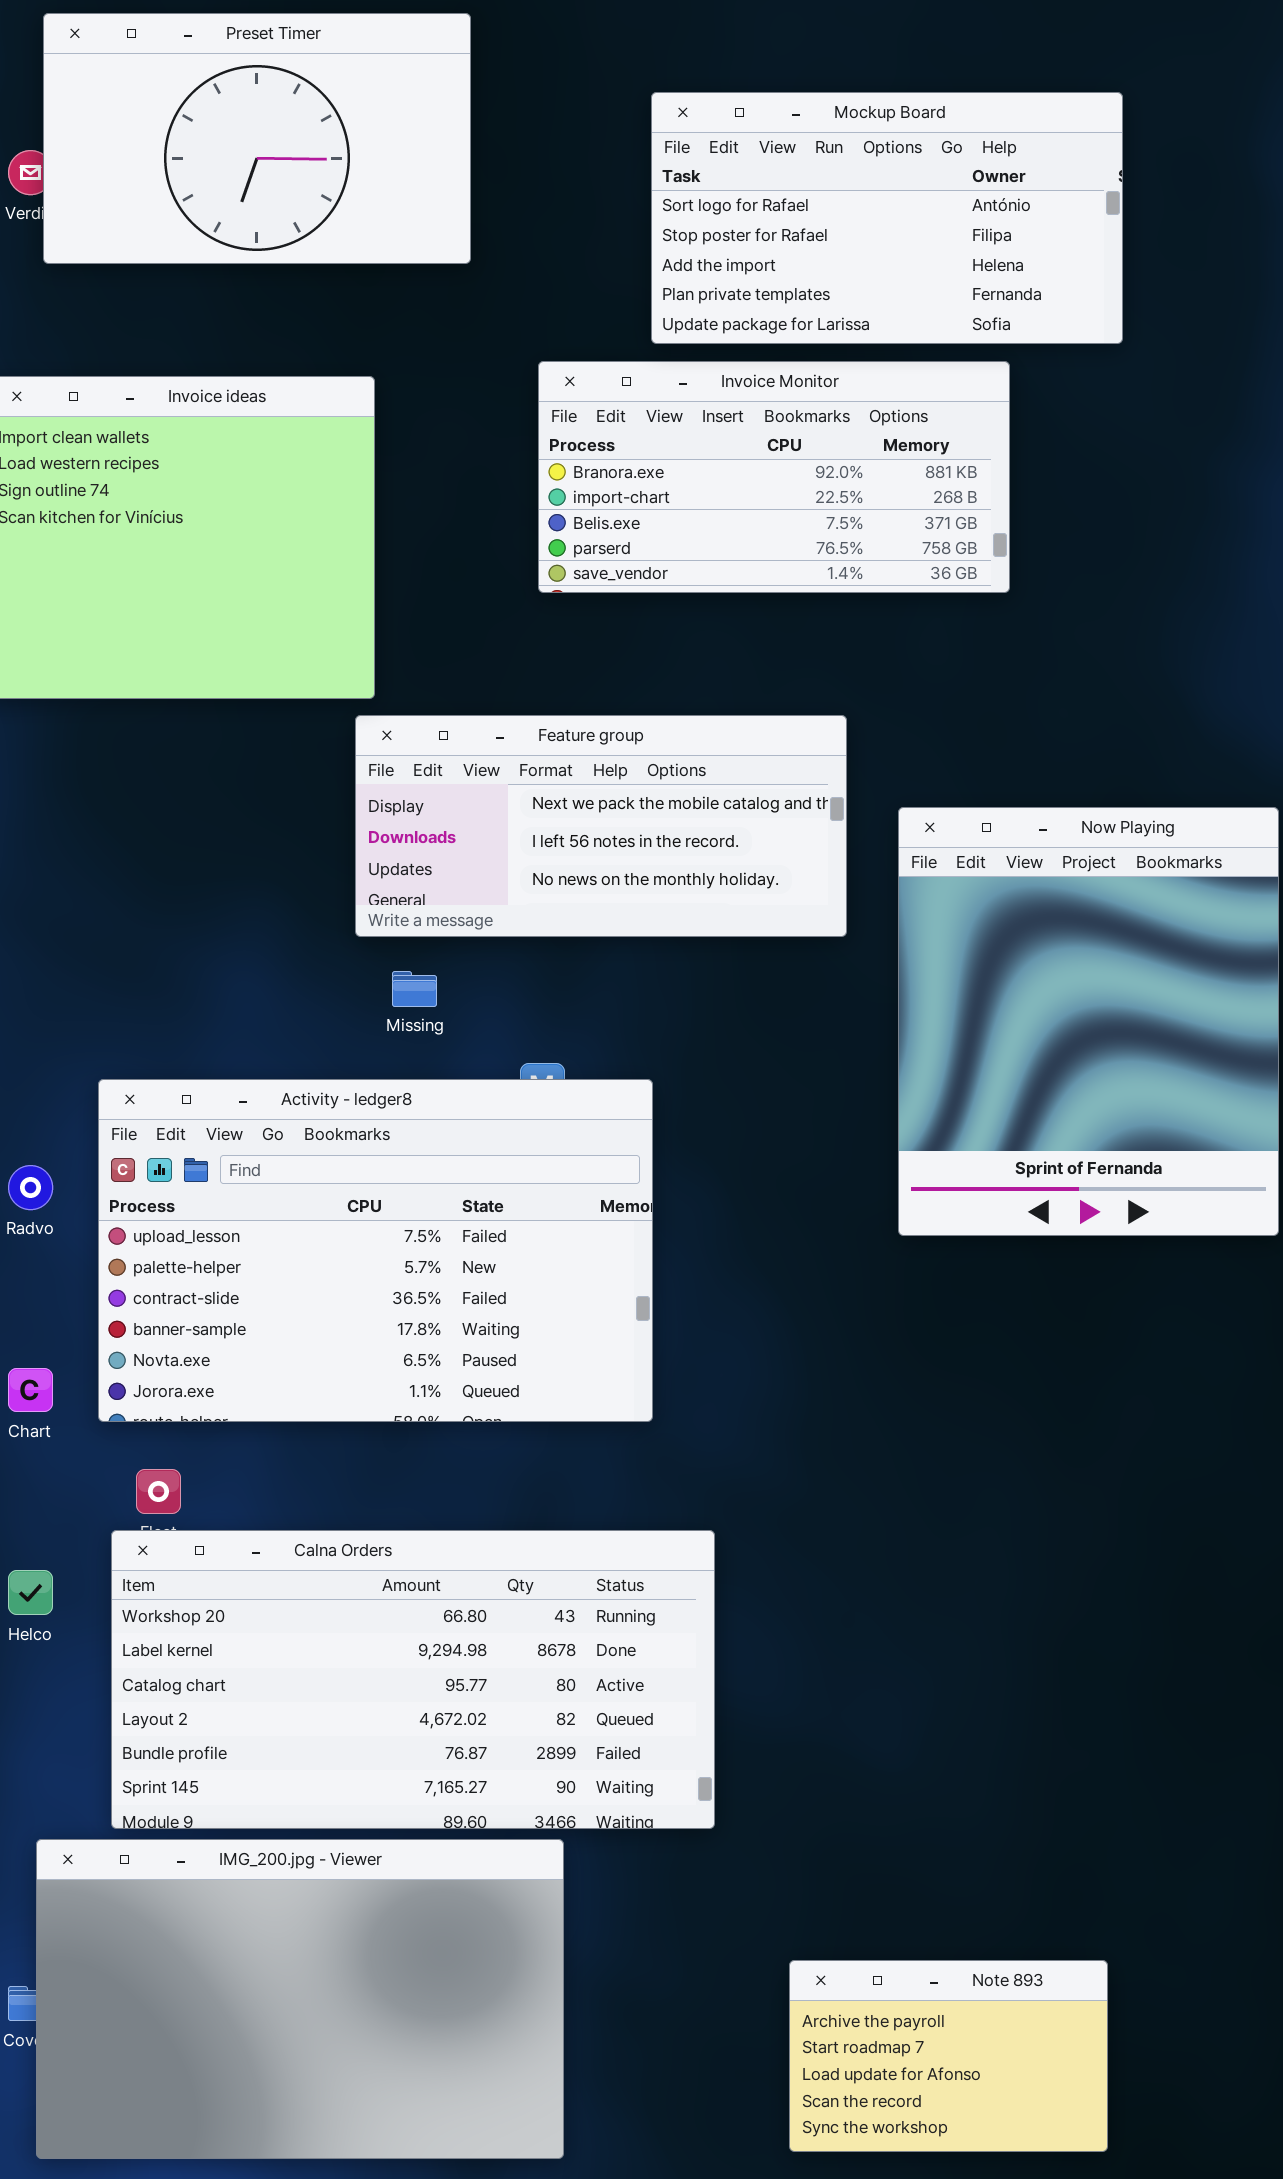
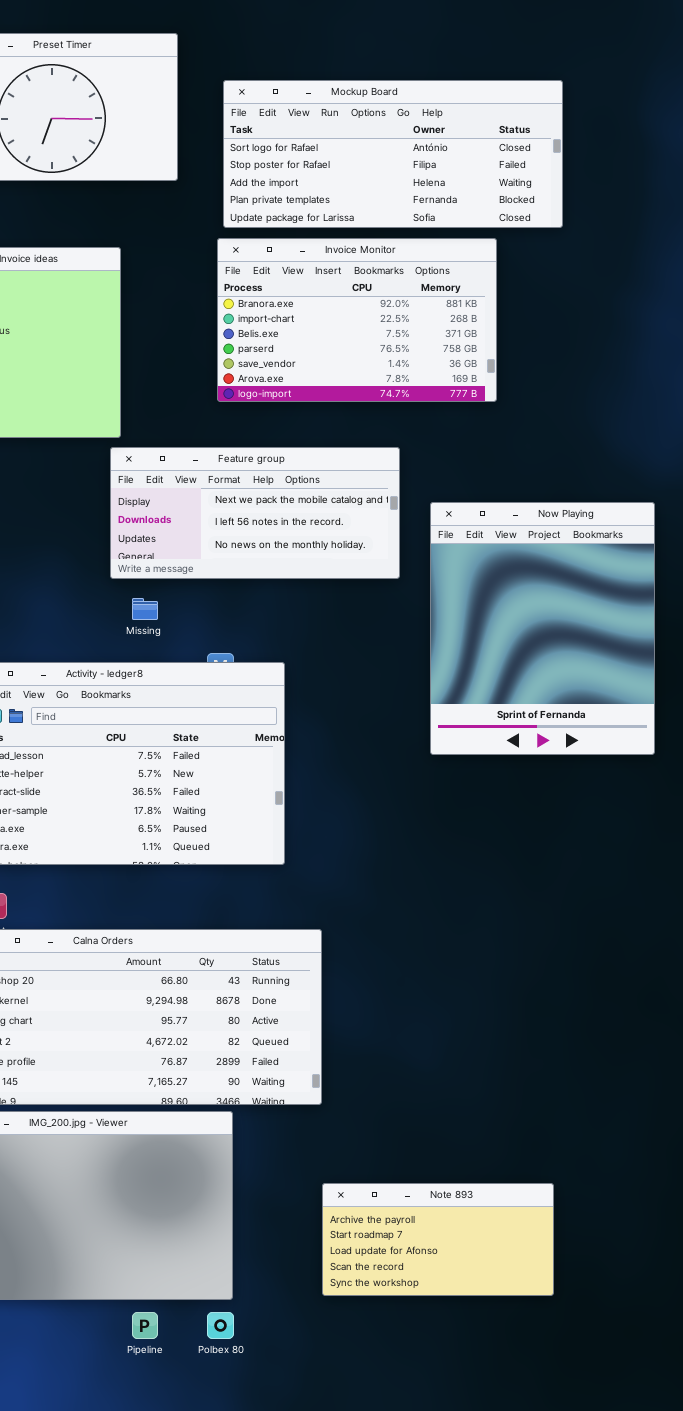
Mockup Board: [651,92,1123,344] -> [223,80,563,228], resized
Invoice Monitor: [538,361,1010,593] -> [217,238,497,402], resized
Note 893: [789,1960,1108,2152] -> [322,1183,554,1296], resized

